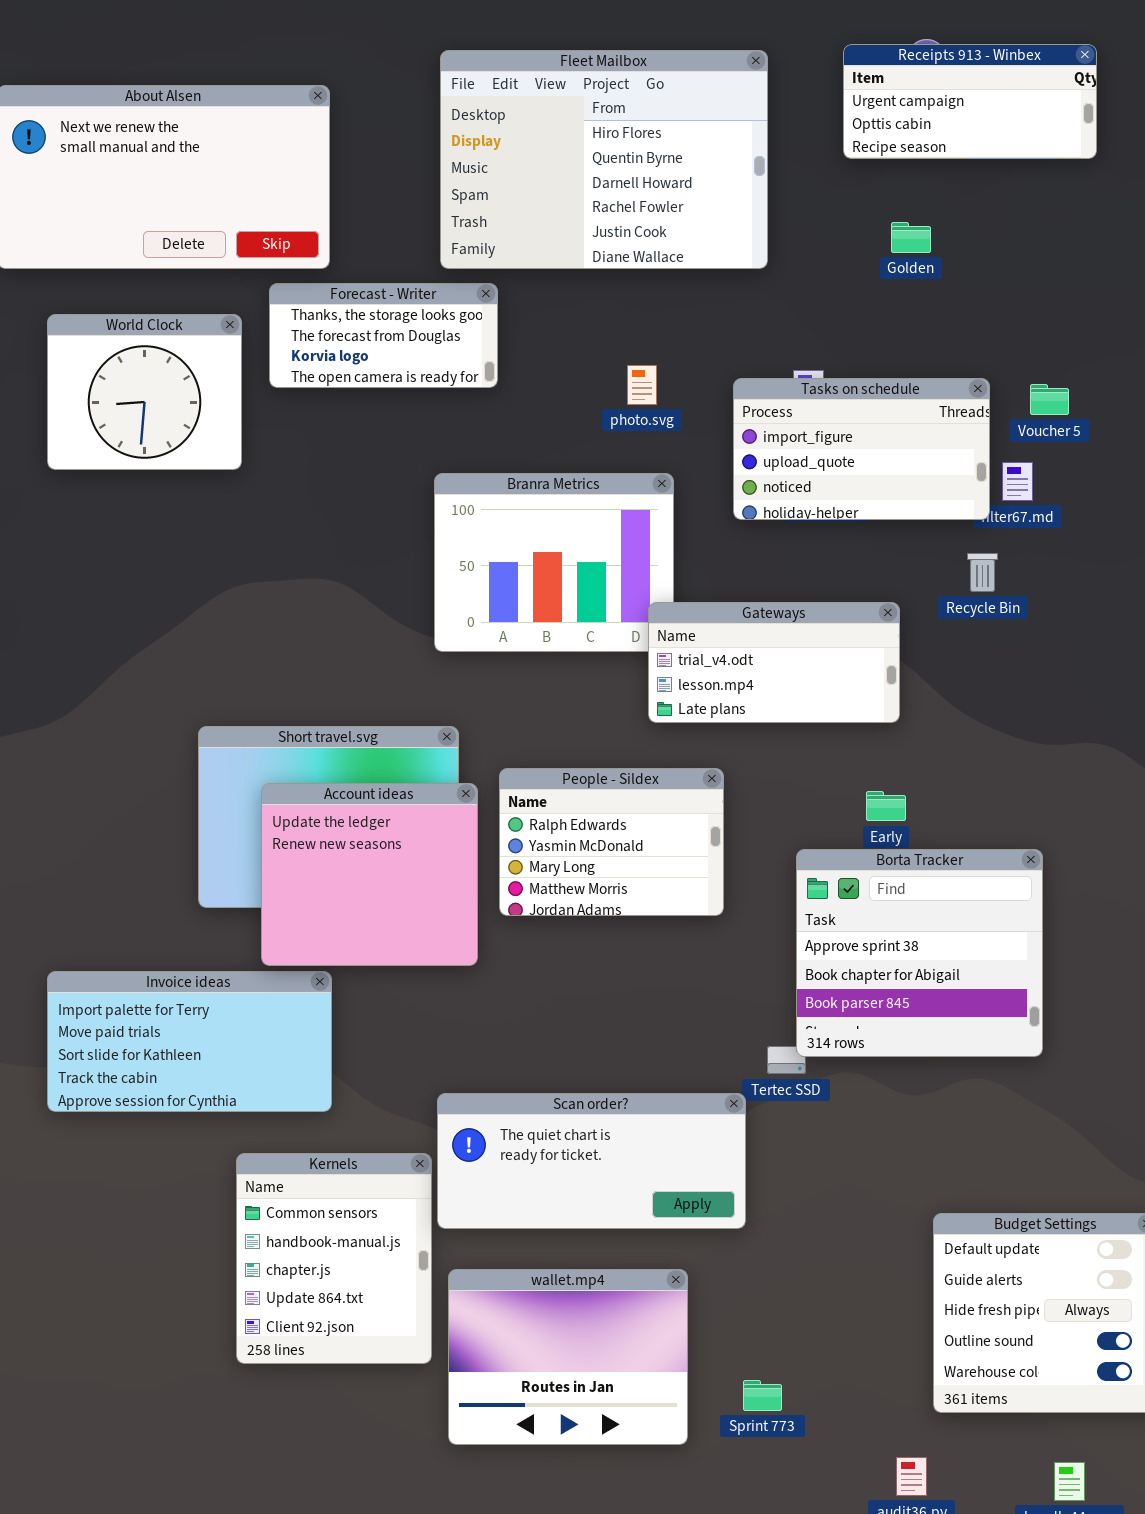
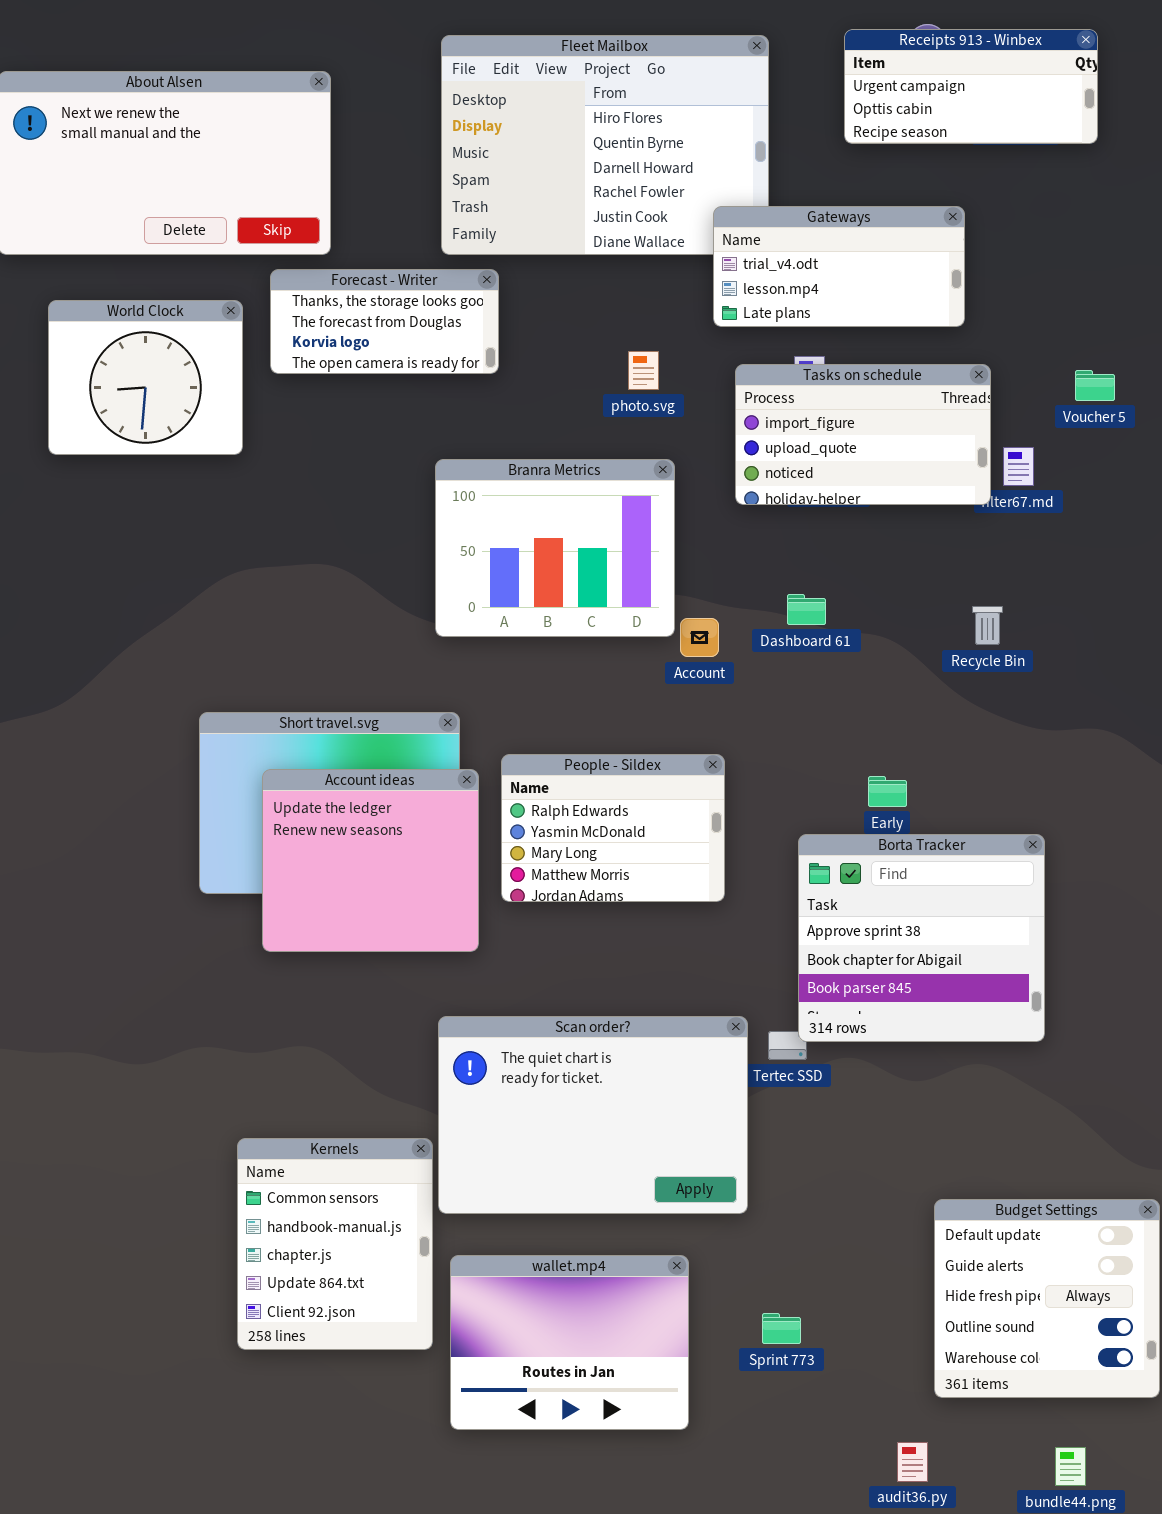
Voucher 5: [1030,384,1069,415] -> [1075,370,1115,401], moved
Recycle Bin: [967,553,998,592] -> [972,606,1003,645], moved
Gateways: [648,602,900,723] -> [713,206,965,327], moved
Invoice ideas: [47,971,332,1112] -> none, closed
Scan order?: [437,1093,746,1229] -> [438,1016,748,1214], resized
Sprint 773: [743,1380,782,1411] -> [762,1313,801,1344], moved

